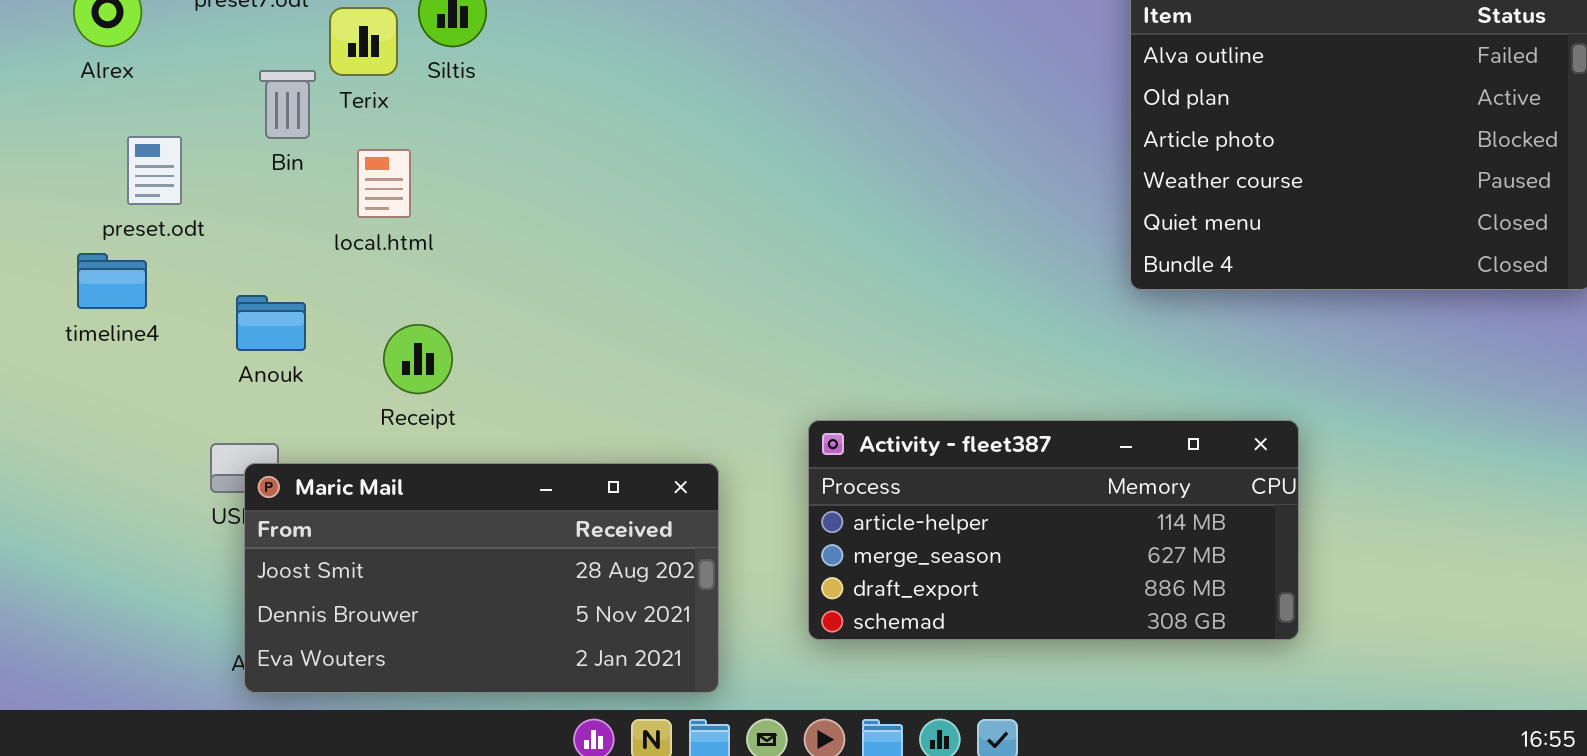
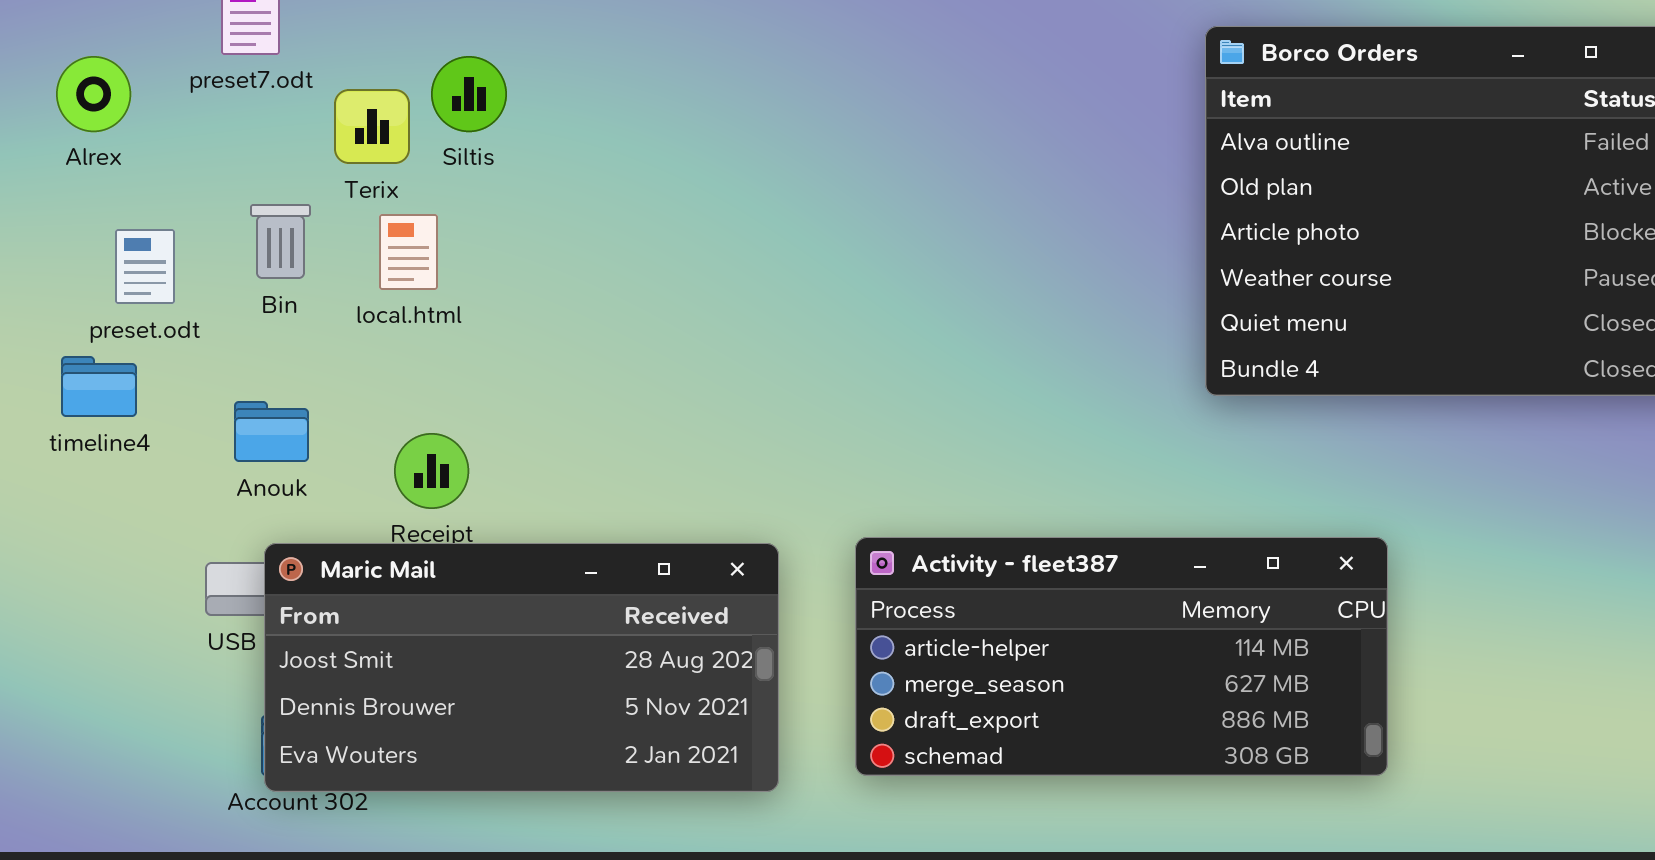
Bin: [259,70,316,139] -> [250,204,311,279], moved
local.html: [357,149,411,218] -> [379,214,438,290], moved
Maric Mail: [244,463,719,693] -> [264,543,779,792], moved

